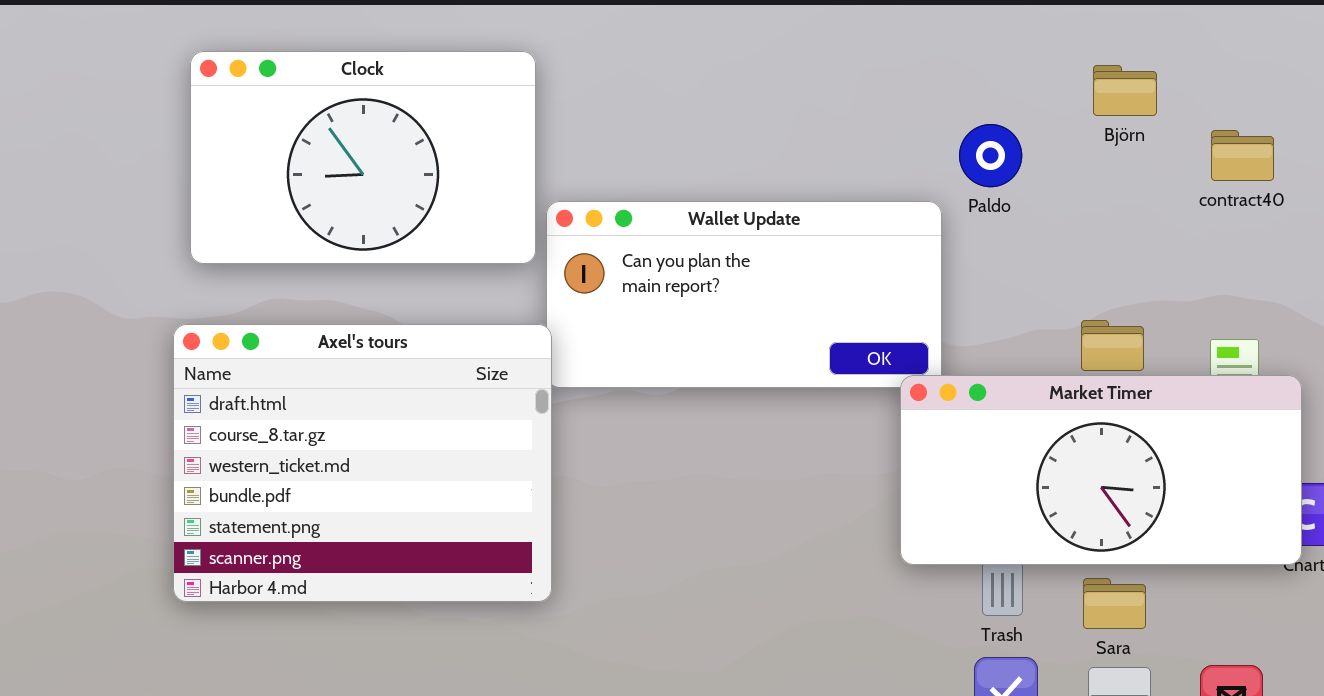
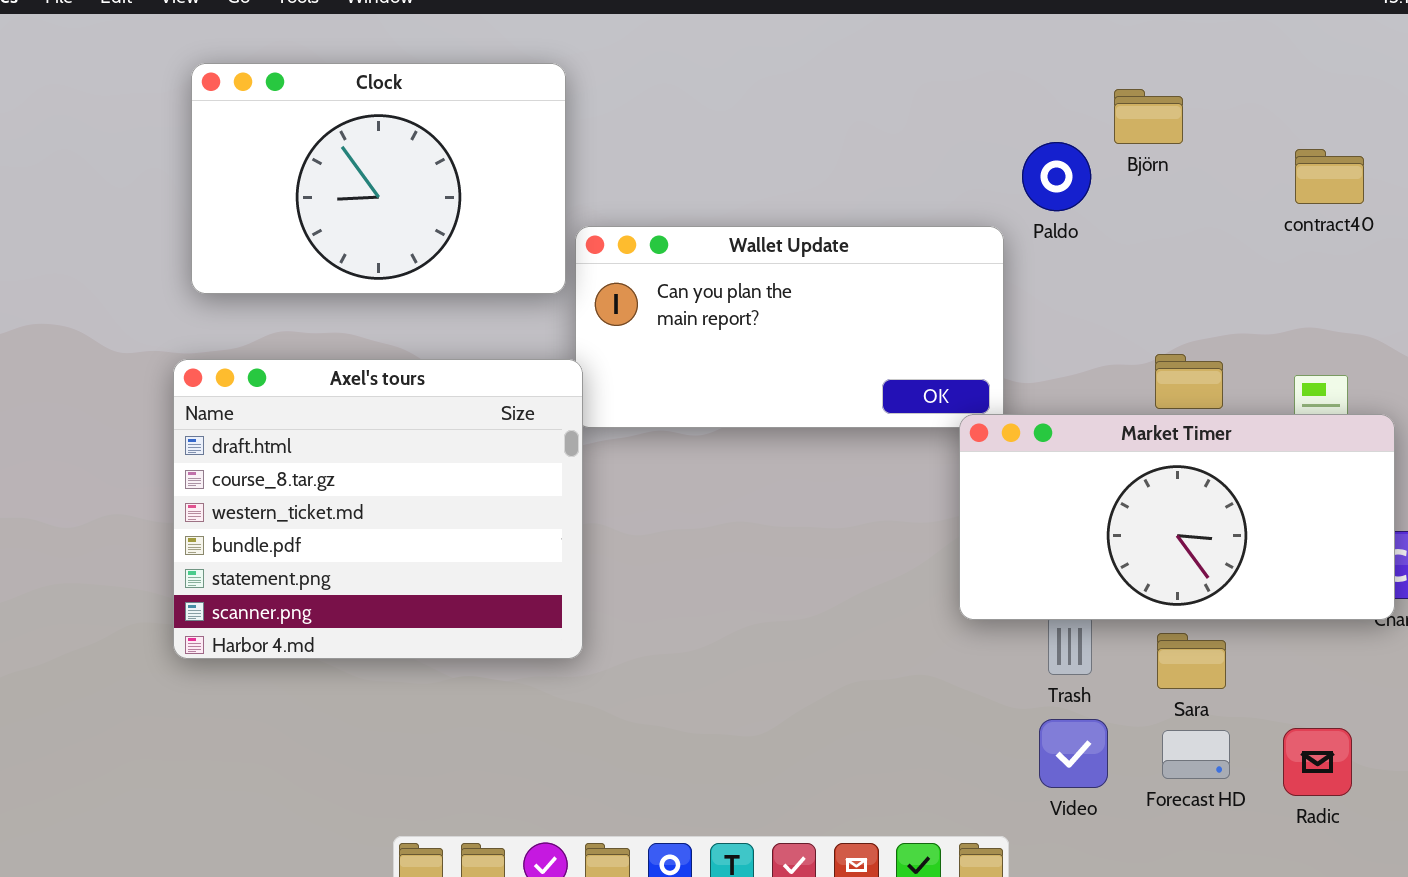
Björn: [1093,65,1157,116] -> [1114,89,1183,144], moved

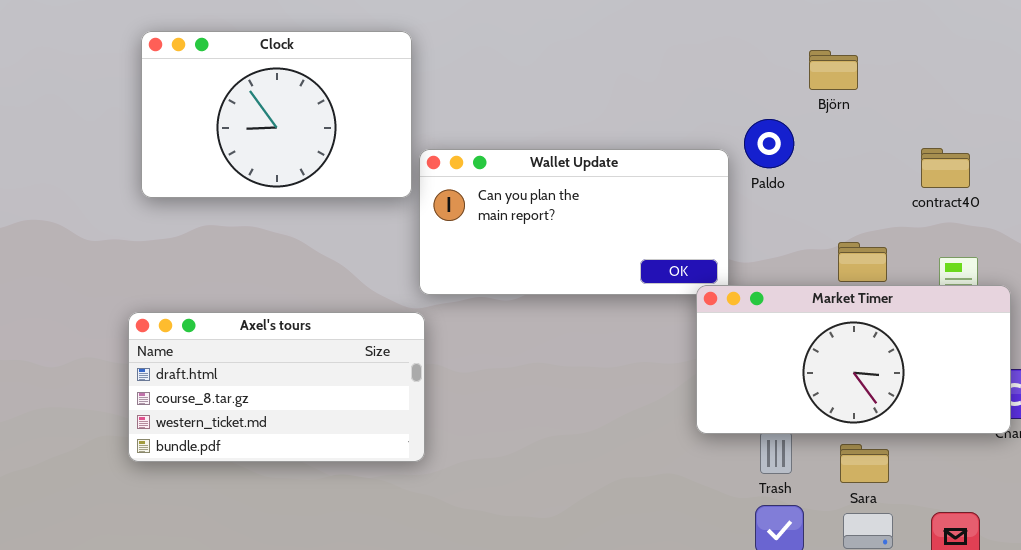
Paldo: [1022,142,1091,211] -> [744,119,794,168], moved
contract40: [1295,149,1364,204] -> [921,148,970,188], moved
Axel's tours: [173,359,583,659] -> [128,312,425,462], resized

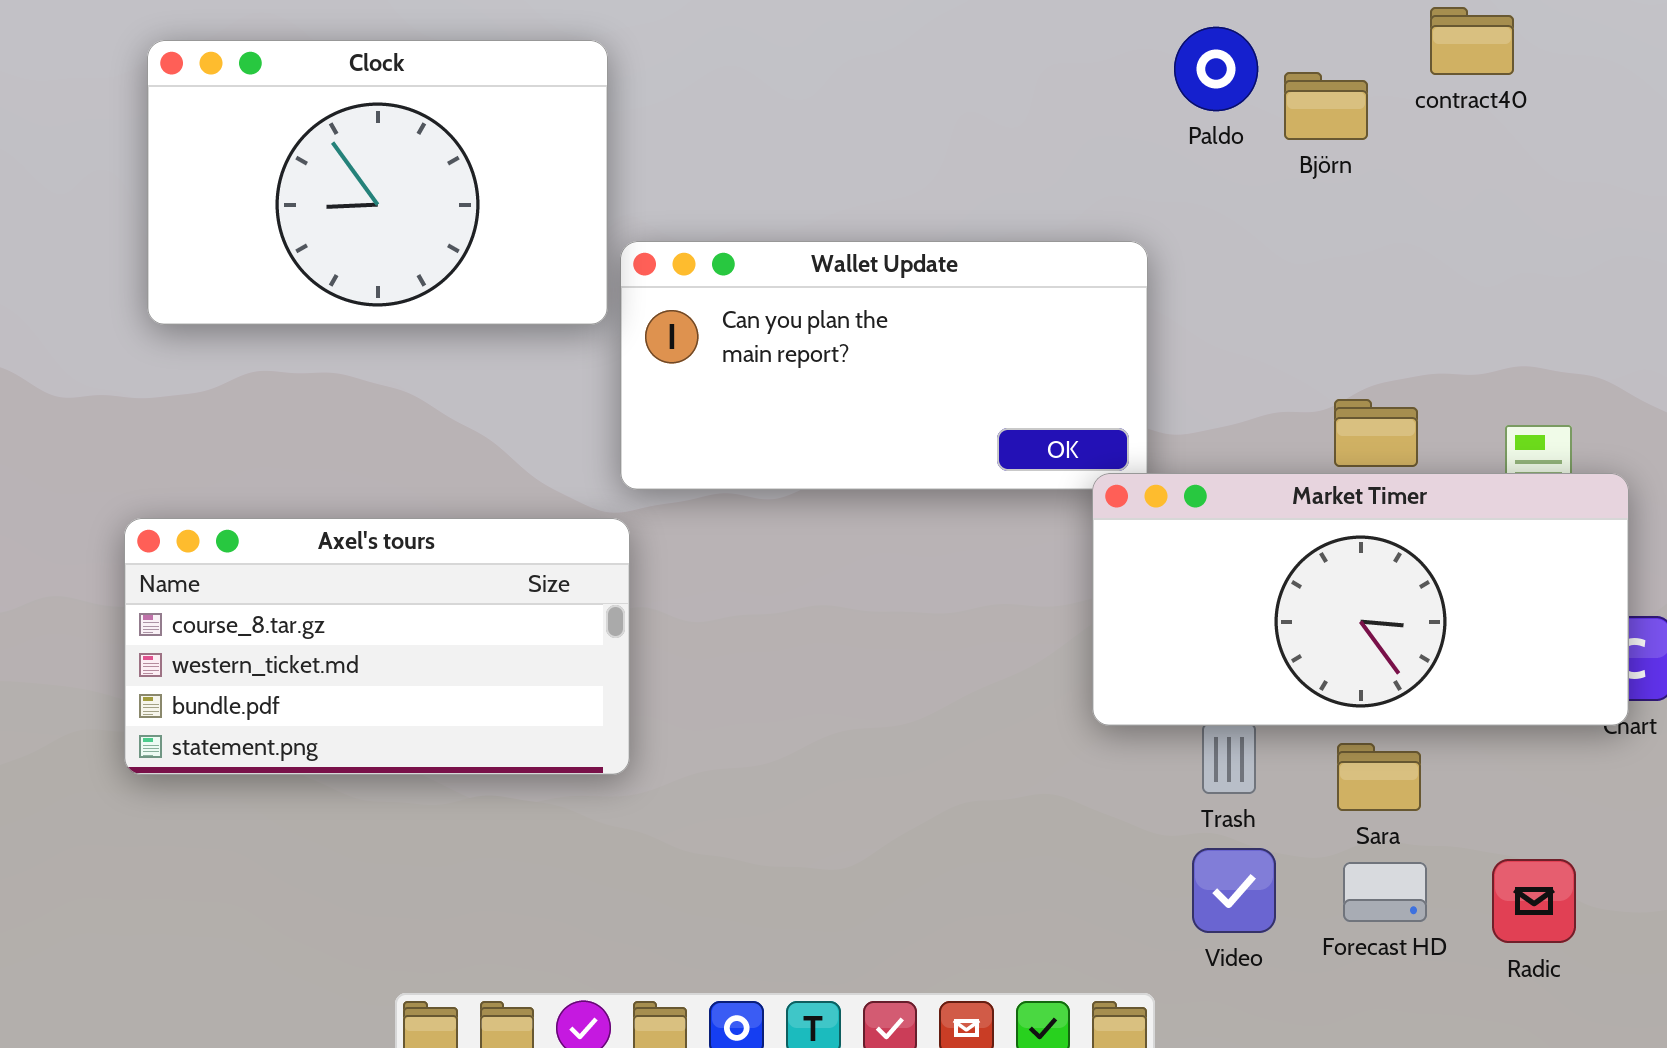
Paldo: [744,119,794,168] -> [1174,27,1258,111], moved
contract40: [921,148,970,188] -> [1430,7,1514,75], moved
Axel's tours: [128,312,425,462] -> [124,518,630,775], scrolled down 1 row

